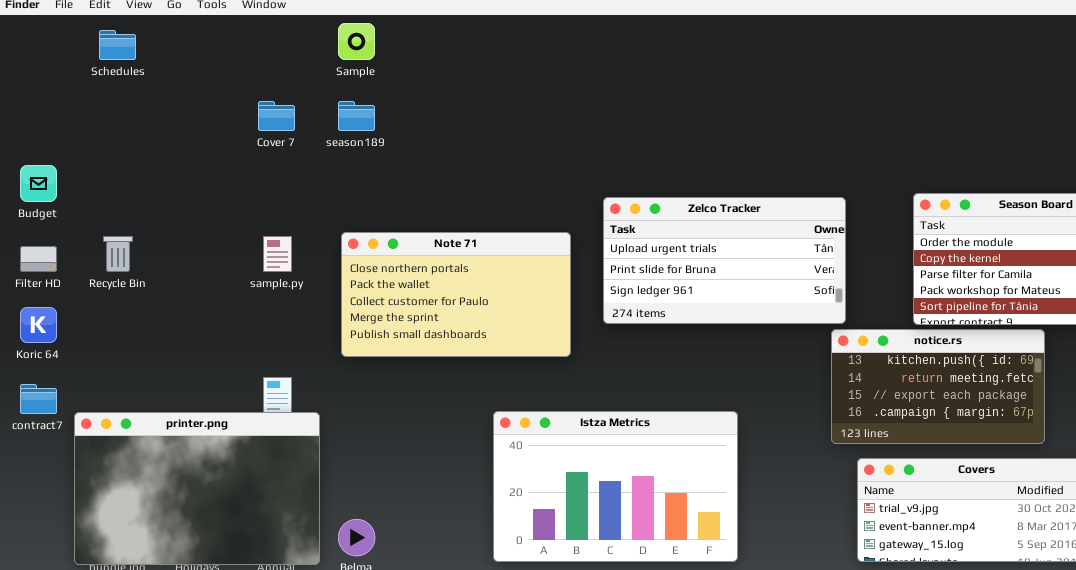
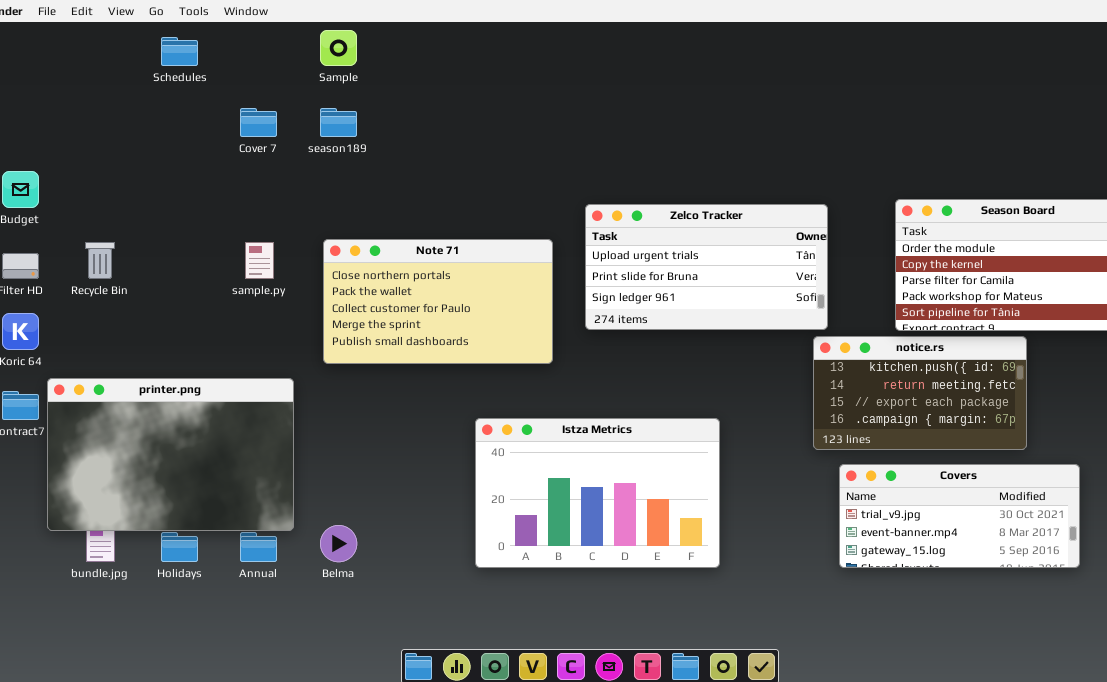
Schedules: [99,30,136,60] -> [161,37,198,66], moved
printer.png: [74,412,320,565] -> [47,378,294,531], moved

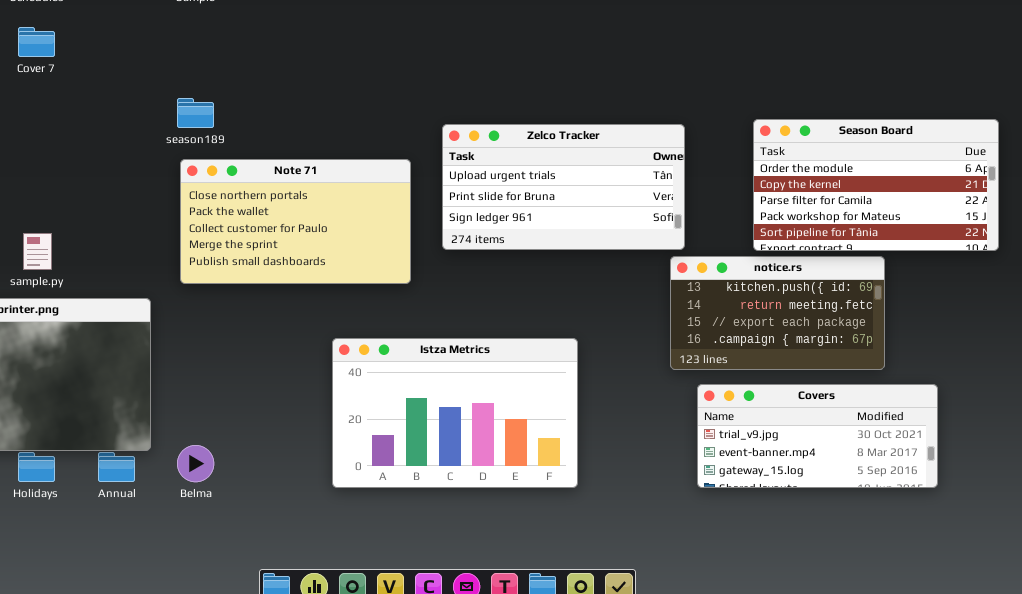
Cover 7: [240,108,277,137] -> [18,27,55,57], moved
season189: [320,108,357,137] -> [177,98,214,128], moved
sample.py: [245,242,274,279] -> [23,233,52,270], moved

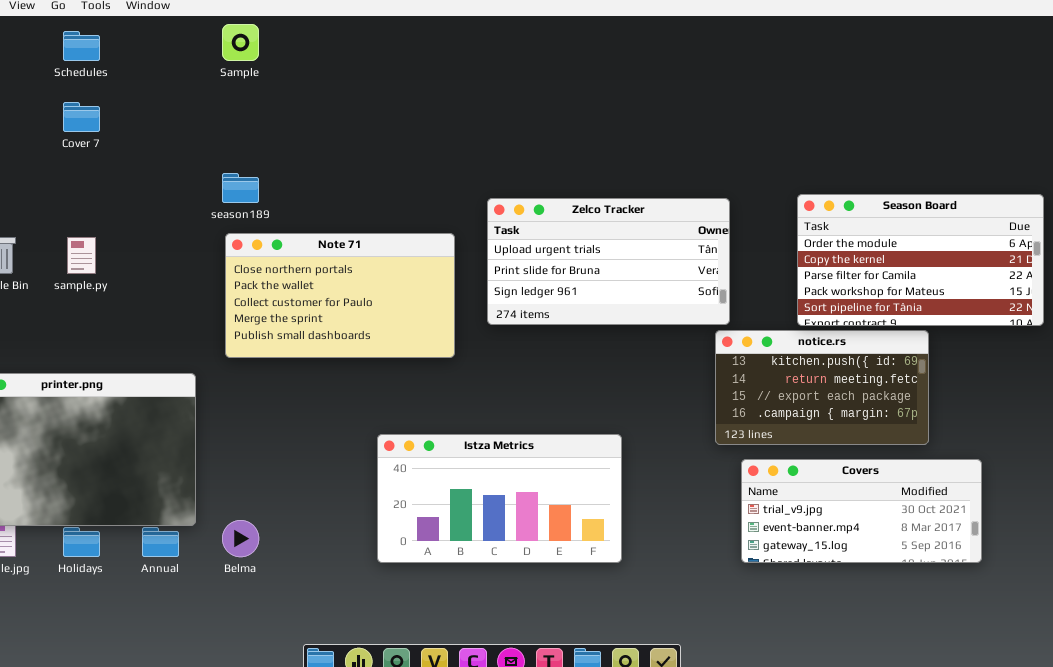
sample.py: [23,233,52,270] -> [67,237,96,274], moved
Istza Metrics: [332,338,578,488] -> [377,434,622,563], resized

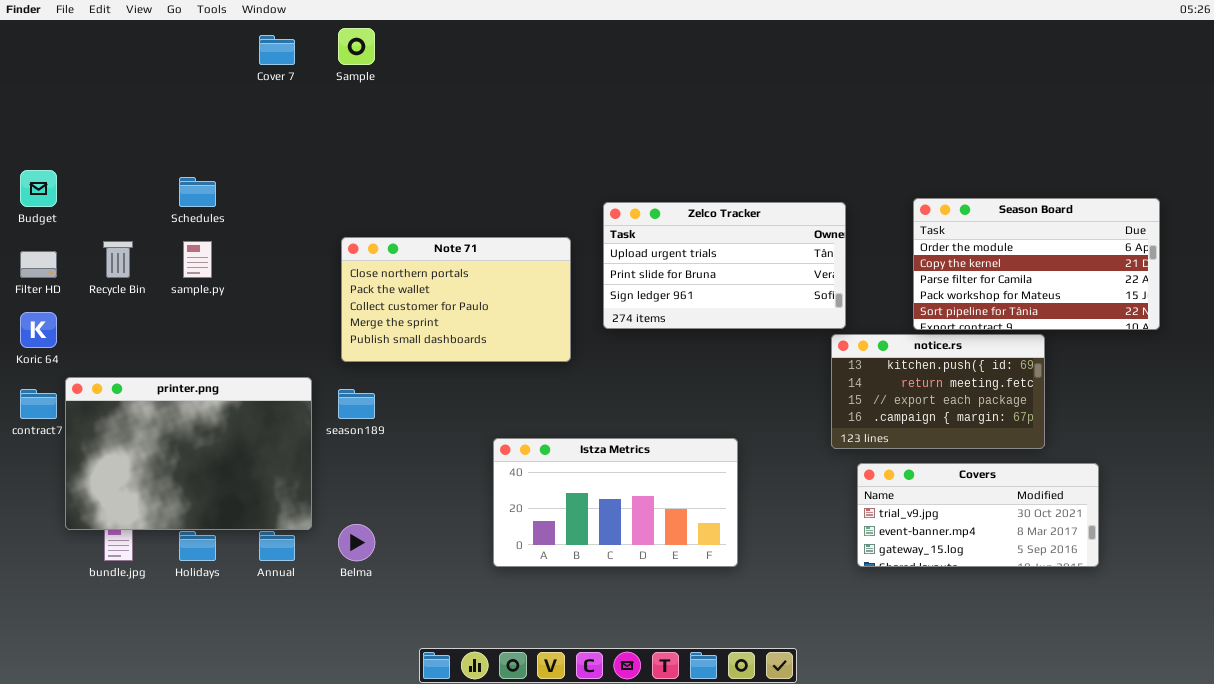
Schedules: [63,31,100,61] -> [179,177,216,207], moved
Cover 7: [63,102,100,132] -> [259,35,295,65], moved
season189: [222,173,259,203] -> [338,389,375,419], moved

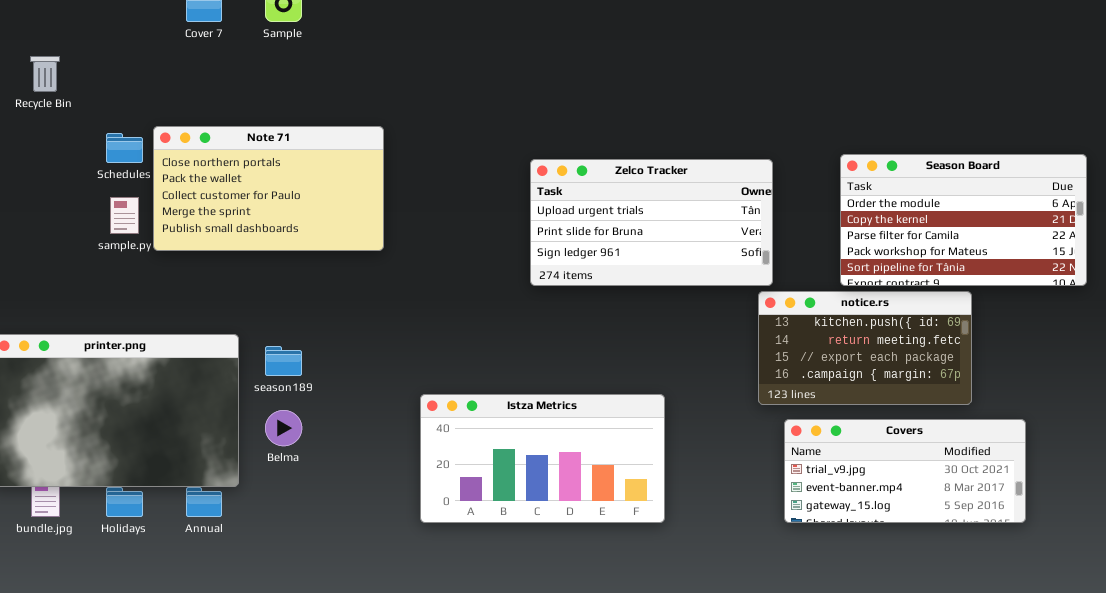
Note 71: [341,237,571,362] -> [153,126,384,251], moved
Recycle Bin: [103,241,133,278] -> [30,56,60,92], moved
Belma: [338,524,375,561] -> [265,410,302,446], moved

